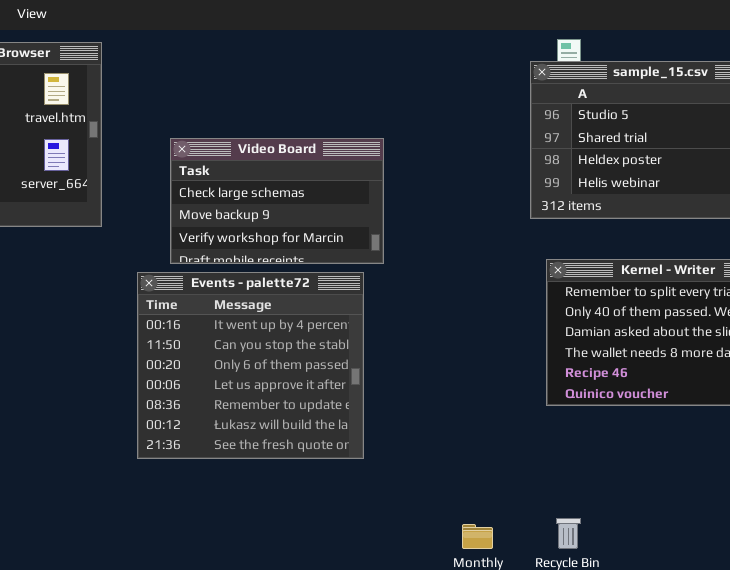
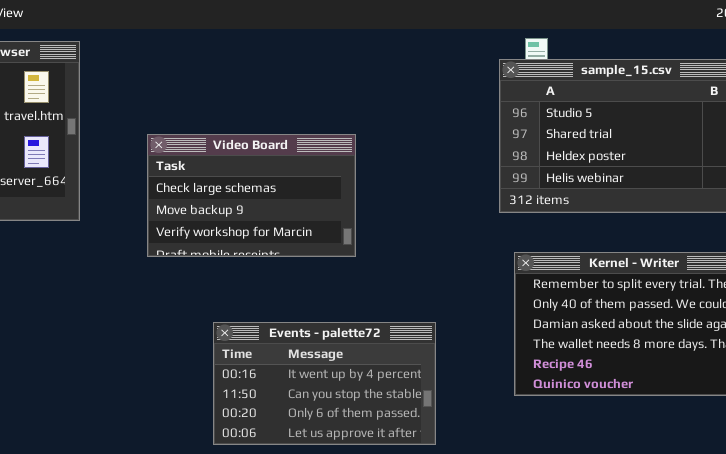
Events - palette72: [137,272,364,459] -> [213,322,436,445], moved, resized

